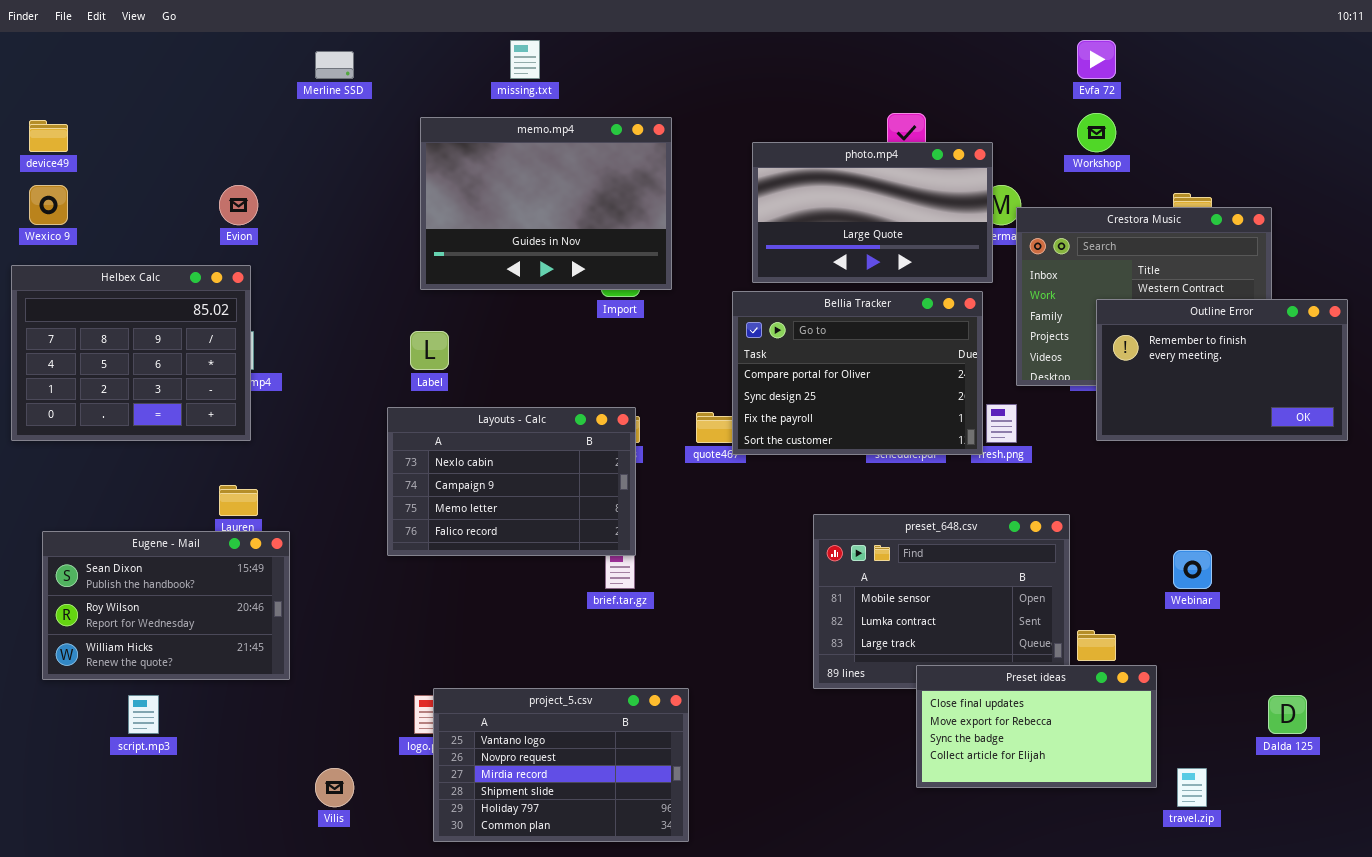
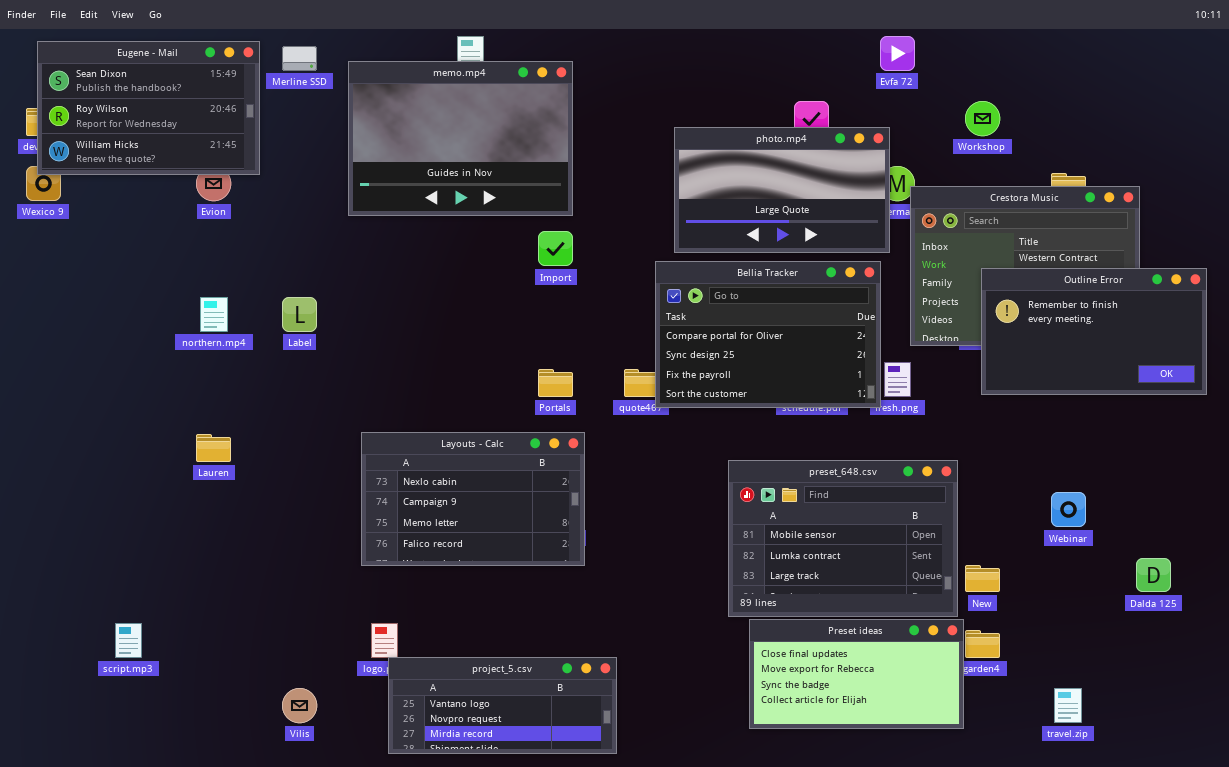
Evfa 72: [1077,40,1116,79] -> [880,36,915,71], moved
memo.mp4: [420,117,672,290] -> [348,61,573,216], moved
Helbex Calc: [11,265,251,441] -> none, closed
Label: [410,331,449,370] -> [282,297,317,332], moved
Layouts - Calc: [387,407,636,556] -> [361,432,585,566], moved
Eugene - Mail: [42,531,290,680] -> [37,41,260,175], moved
Preset ideas: [916,665,1157,788] -> [749,619,964,729], moved
project_5.csv: [433,688,689,842] -> [388,657,617,754], resized
Dalda 125: [1268,695,1307,734] -> [1136,558,1171,592], moved

